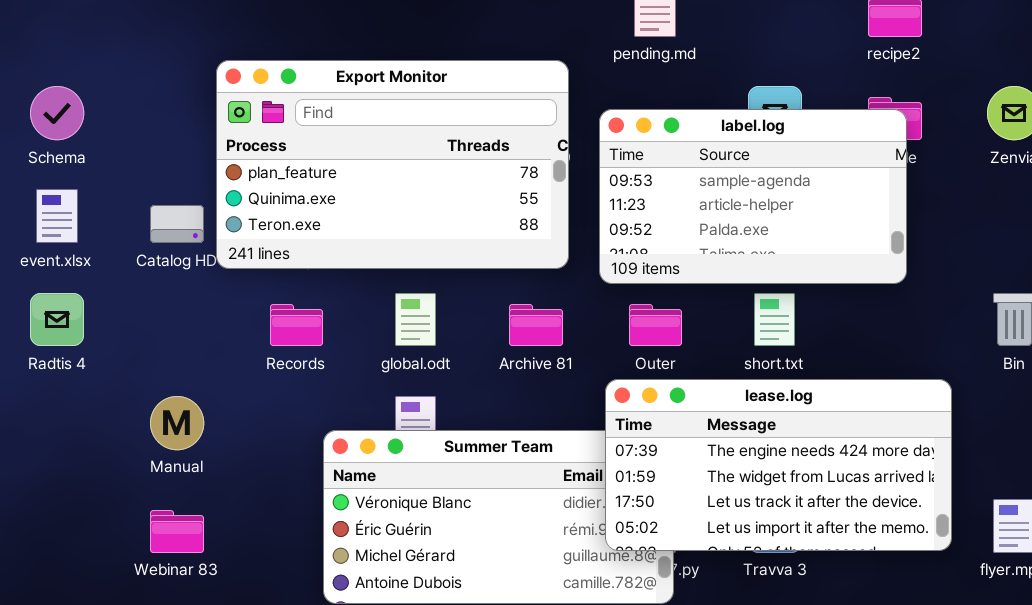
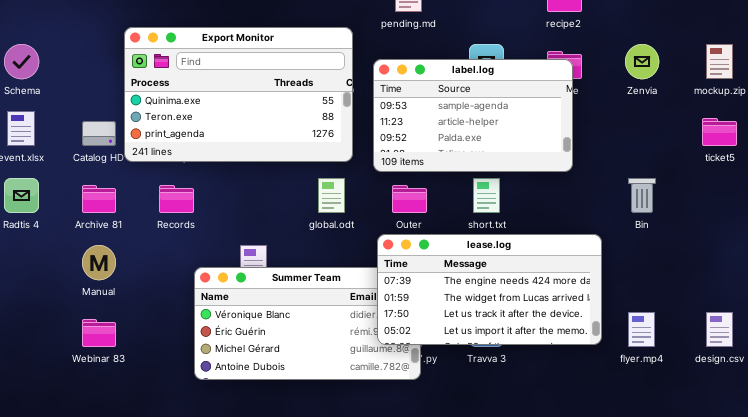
Export Monitor: [216,60,569,269] -> [124,27,353,162], scrolled down 1 row
global.odt: [395,293,436,346] -> [318,178,345,213], moved
Archive 81: [509,304,563,346] -> [82,185,116,213], moved

